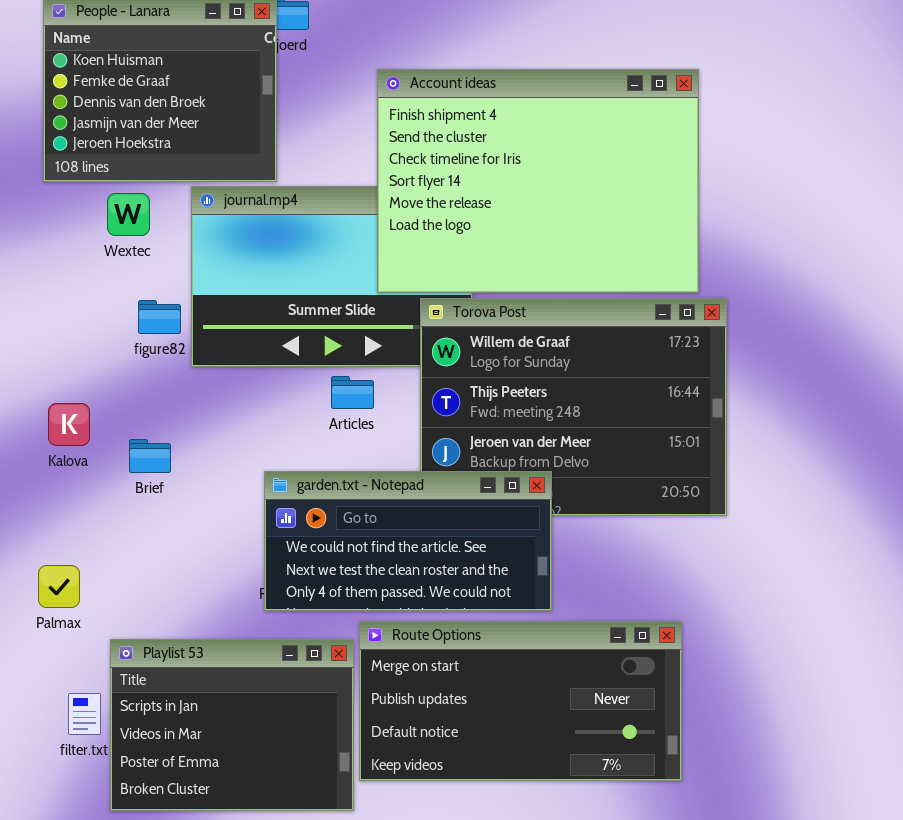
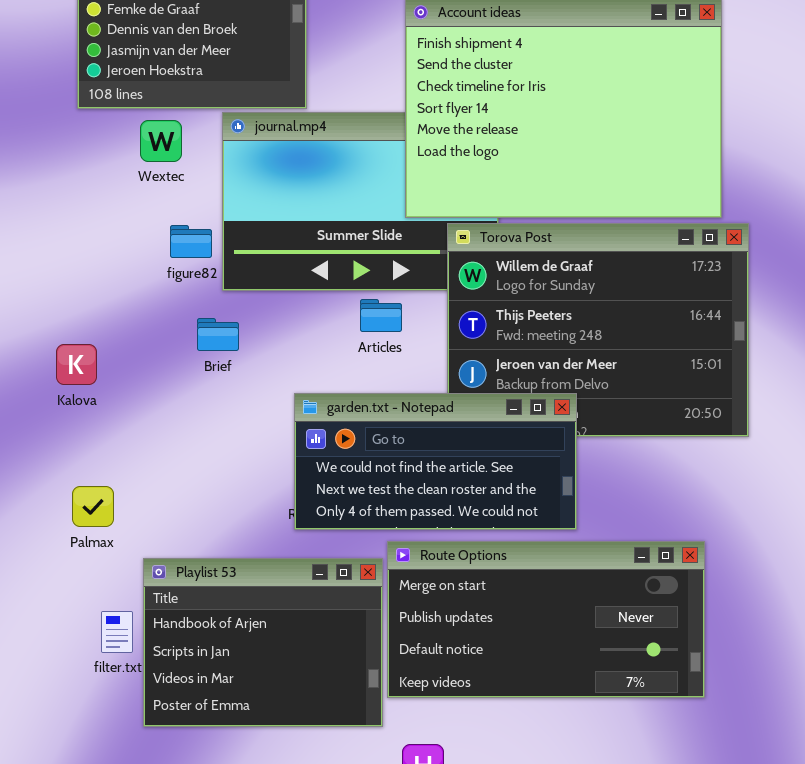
Kalova: [48,403,90,446] -> [56,344,97,385], moved
Brief: [129,439,171,473] -> [197,318,239,351], moved
Playlist 53: [110,639,354,811] -> [143,558,383,727], scrolled up 1 row

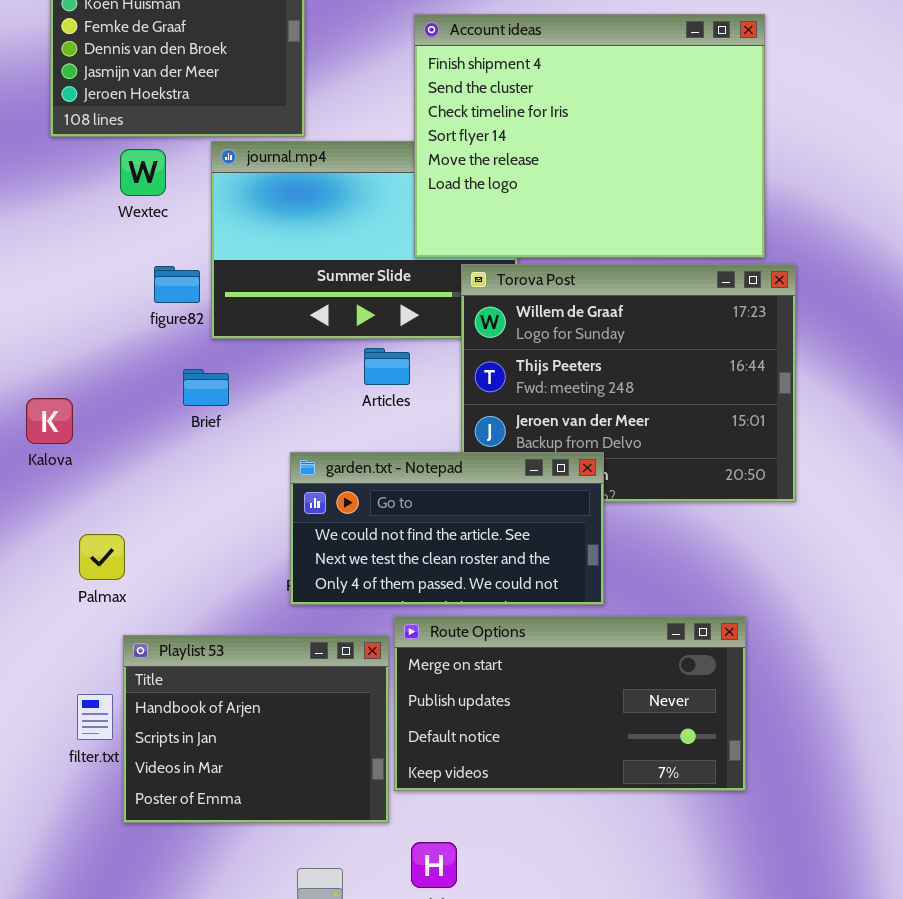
Palmax: [72,486,114,527] -> [79,534,125,580], moved

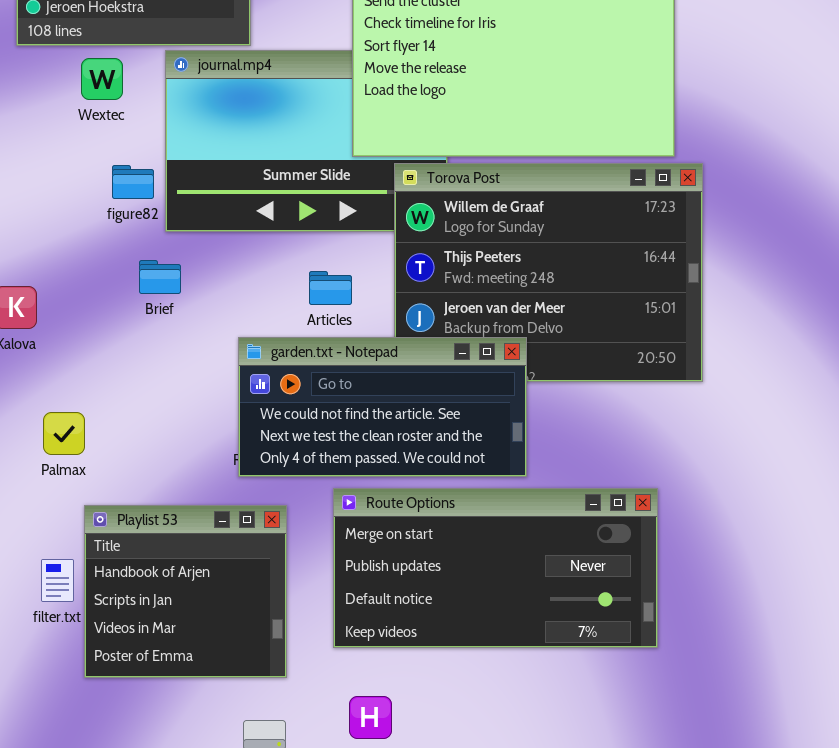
Articles: [364,348,410,385] -> [309,271,352,305], moved
Playlist 53: [123,635,389,823] -> [84,505,287,678], resized

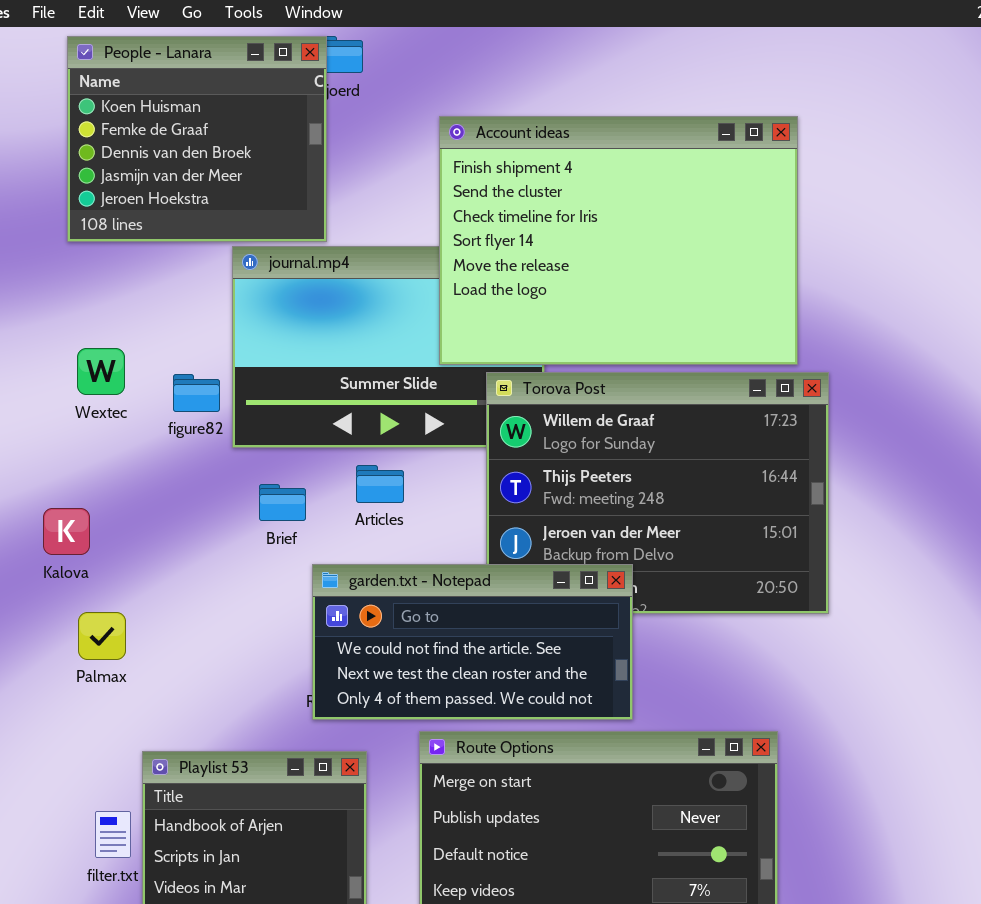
Wextec: [81,58,123,100] -> [77,348,125,395], moved
Brief: [139,260,181,294] -> [259,484,306,521], moved
Articles: [309,271,352,305] -> [356,465,404,503], moved
Palmax: [43,412,85,455] -> [78,612,126,660], moved

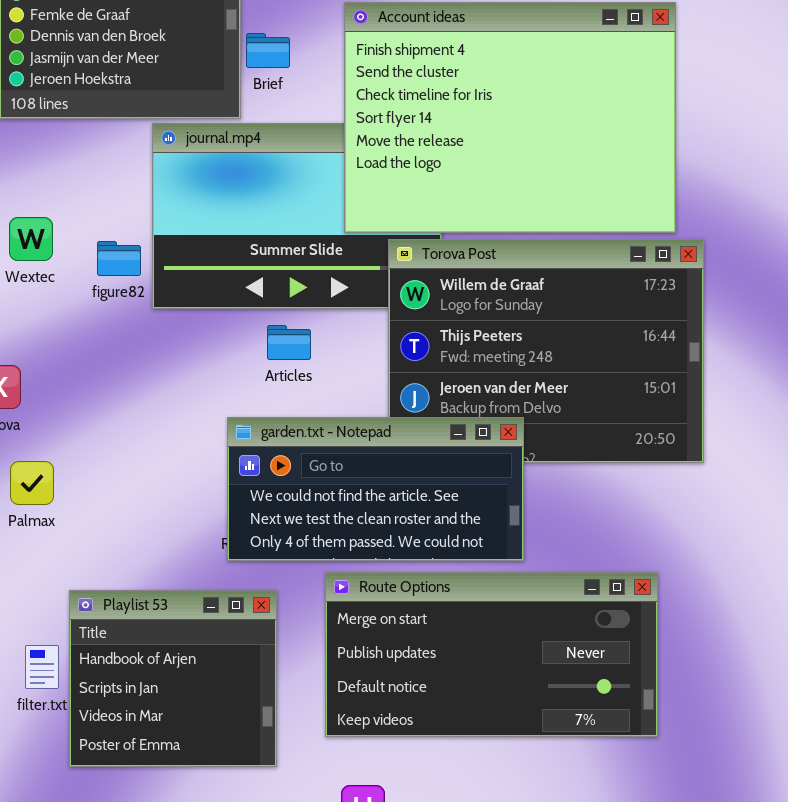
Brief: [259,484,306,521] -> [246,33,290,68], moved

